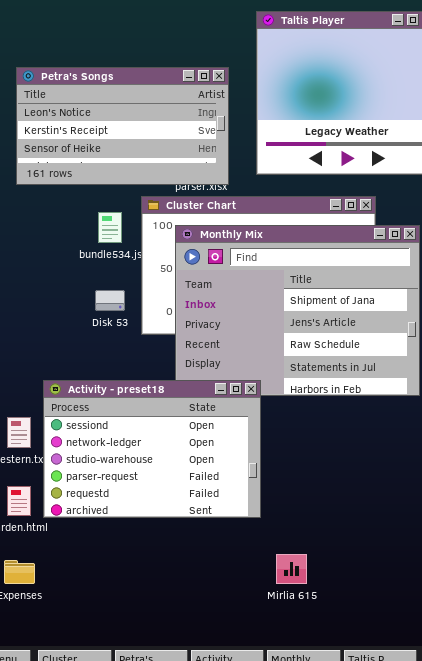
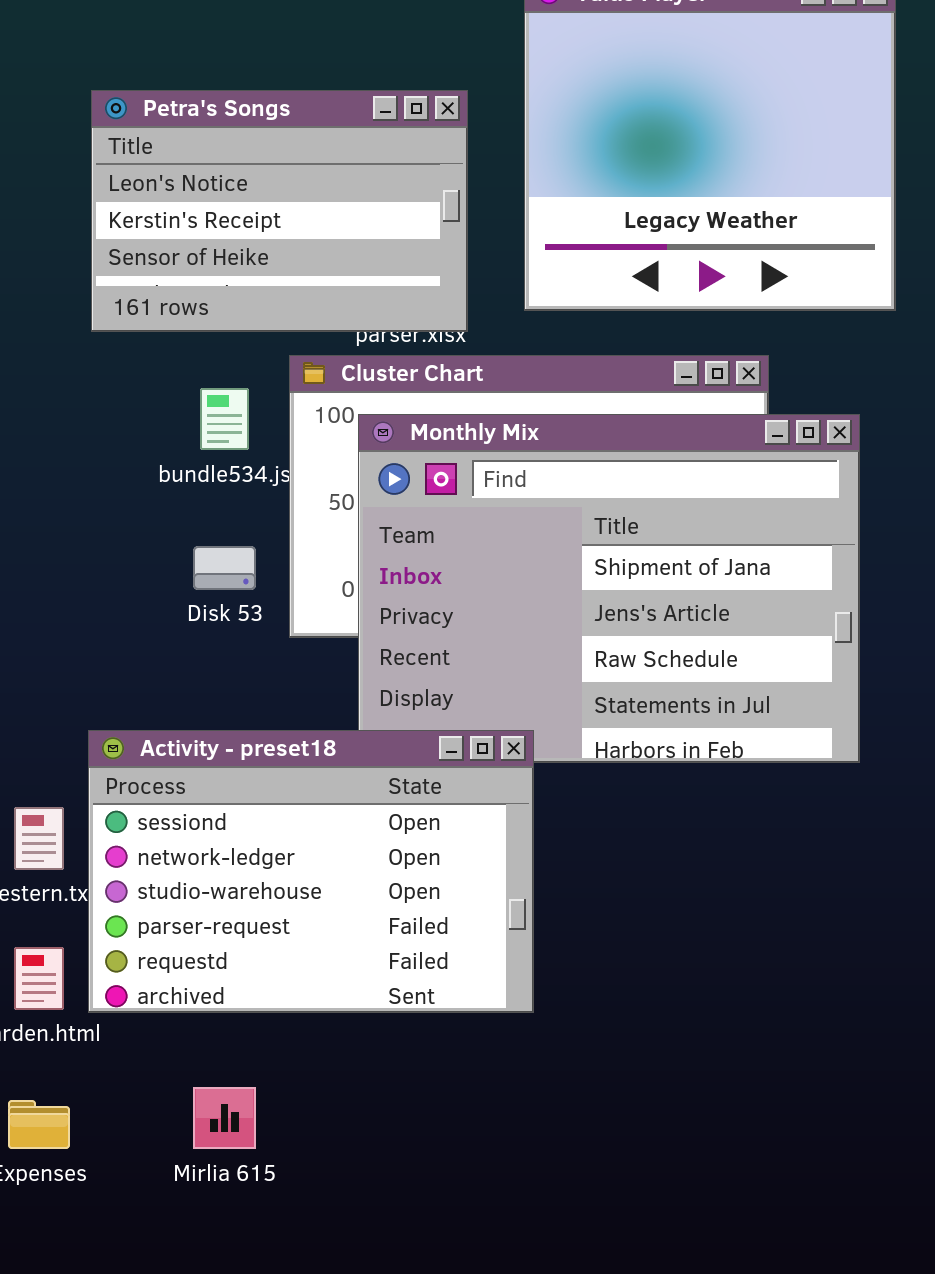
Petra's Songs: [16,67,229,185] -> [91,90,468,332], resized
Mirlia 615: [276,554,307,584] -> [193,1087,256,1149], moved

